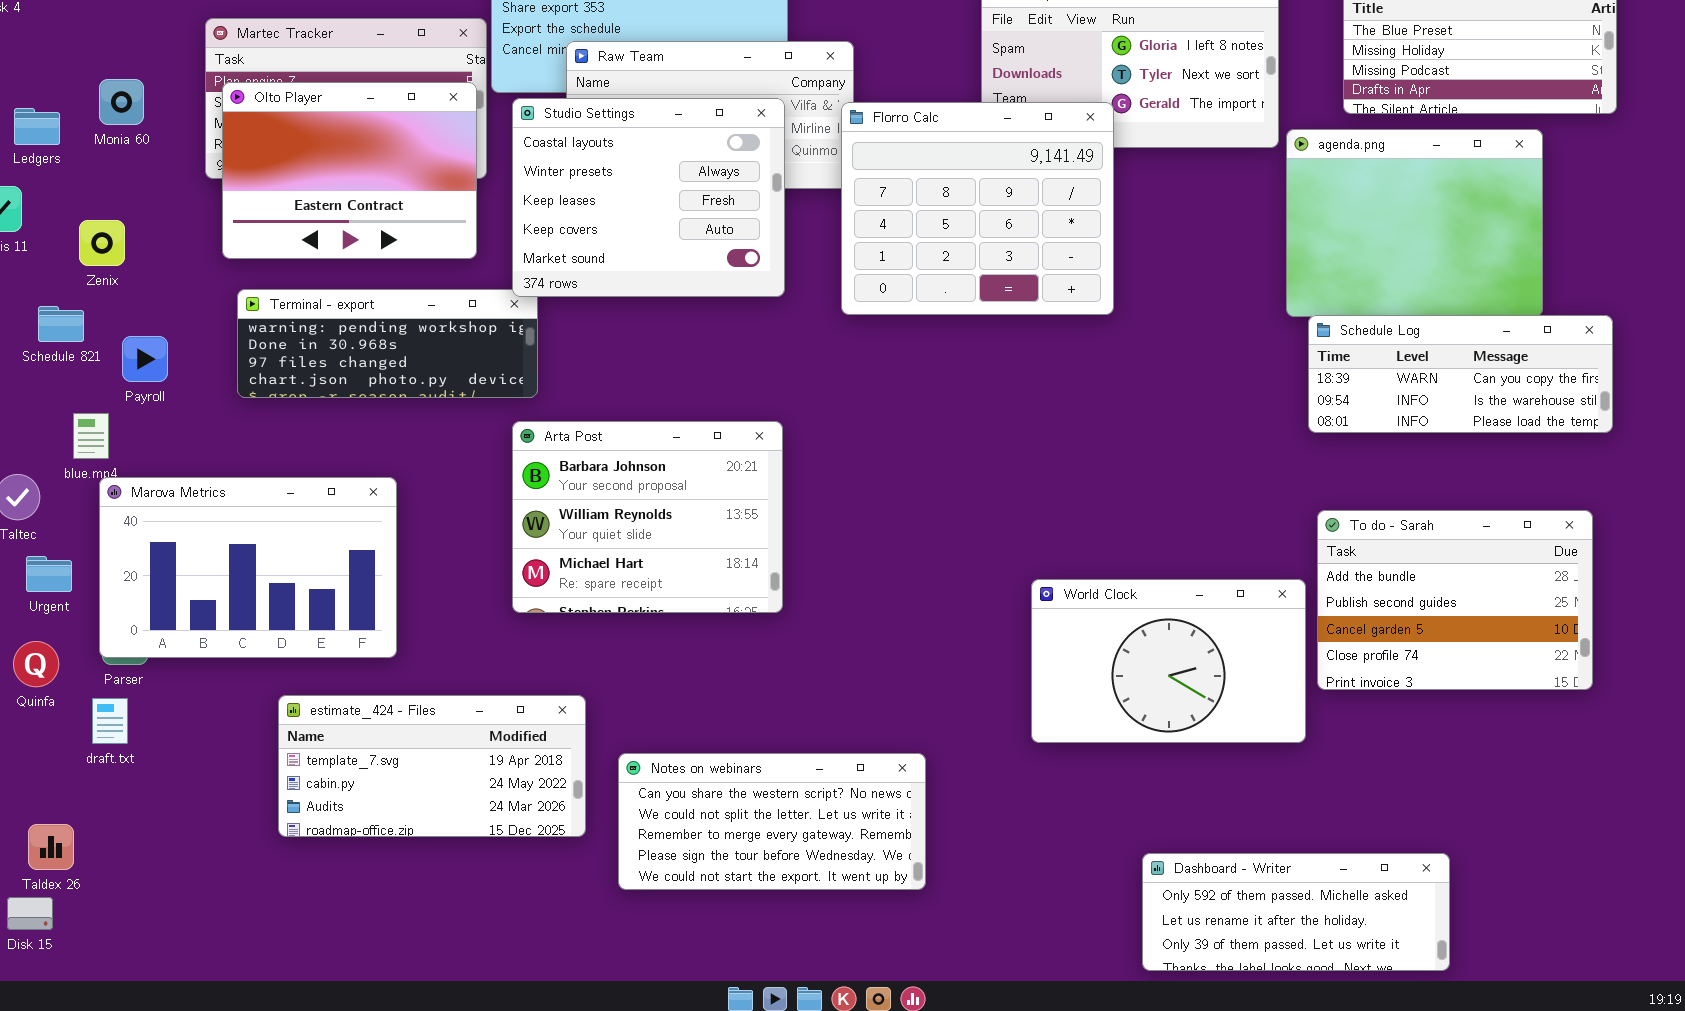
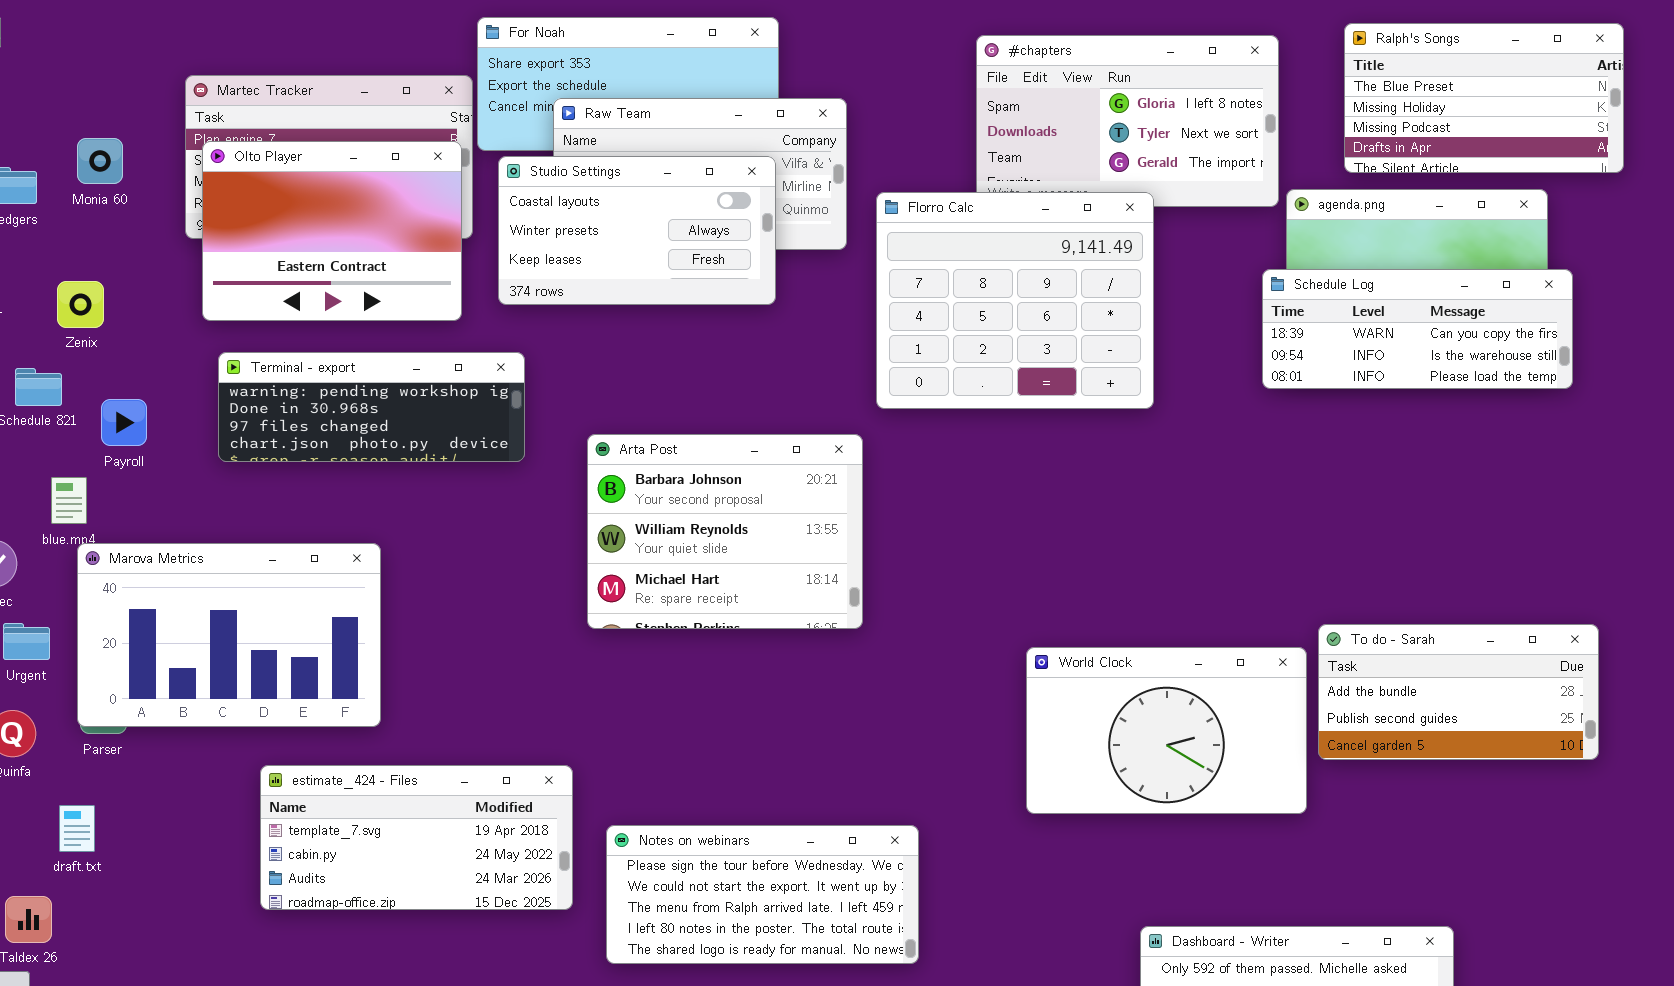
Studio Settings: [512,98,785,297] -> [498,156,776,305], resized
Florro Calc: [841,102,1114,315] -> [876,192,1154,409], moved
Schedule Log: [1308,315,1613,433] -> [1262,269,1573,389], moved
Arta Post: [512,421,783,613] -> [587,434,863,629], moved
To do - Sarah: [1317,510,1593,690] -> [1318,624,1599,760], resized
draft.txt: [92,698,128,744] -> [59,805,95,852], moved
Notes on webinars: [618,753,926,890] -> [606,825,919,964], scrolled down 3 rows

